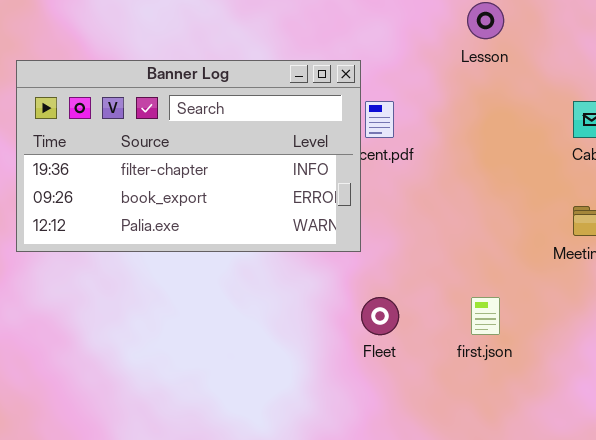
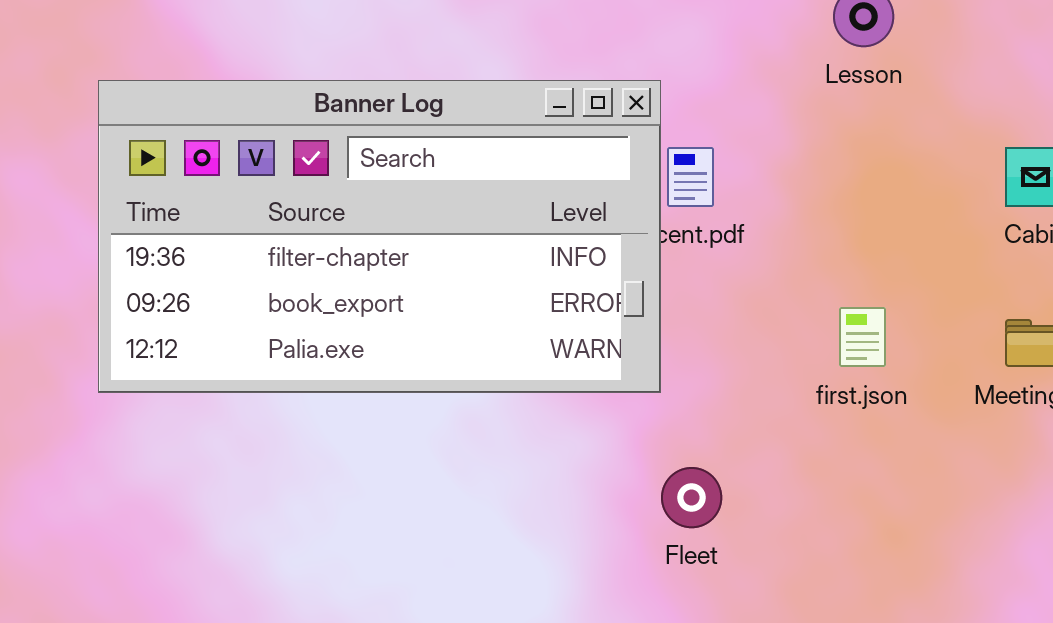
first.json: [471,297,500,335] -> [839,307,886,367], moved

